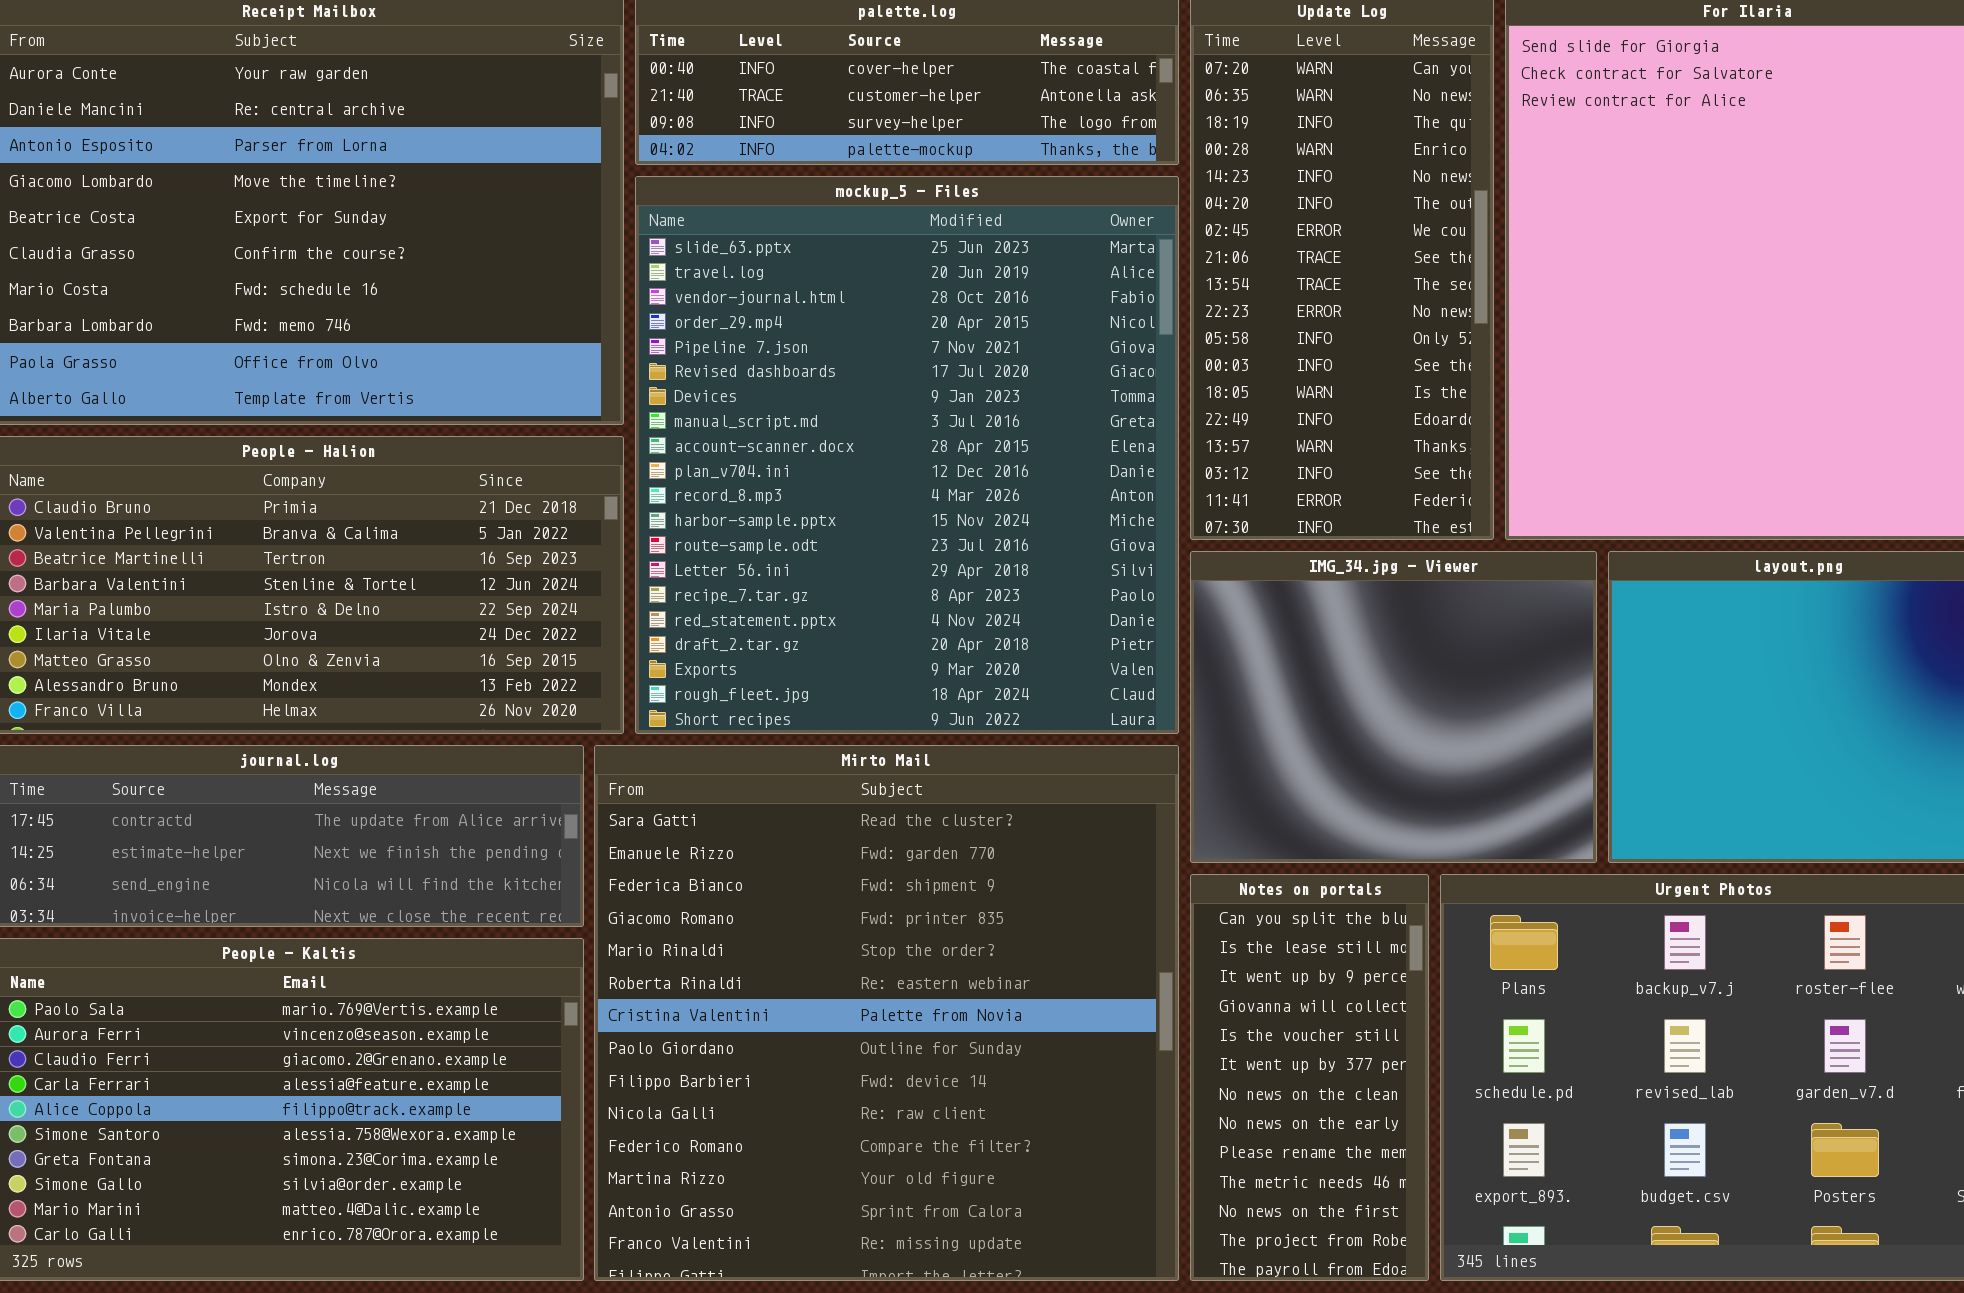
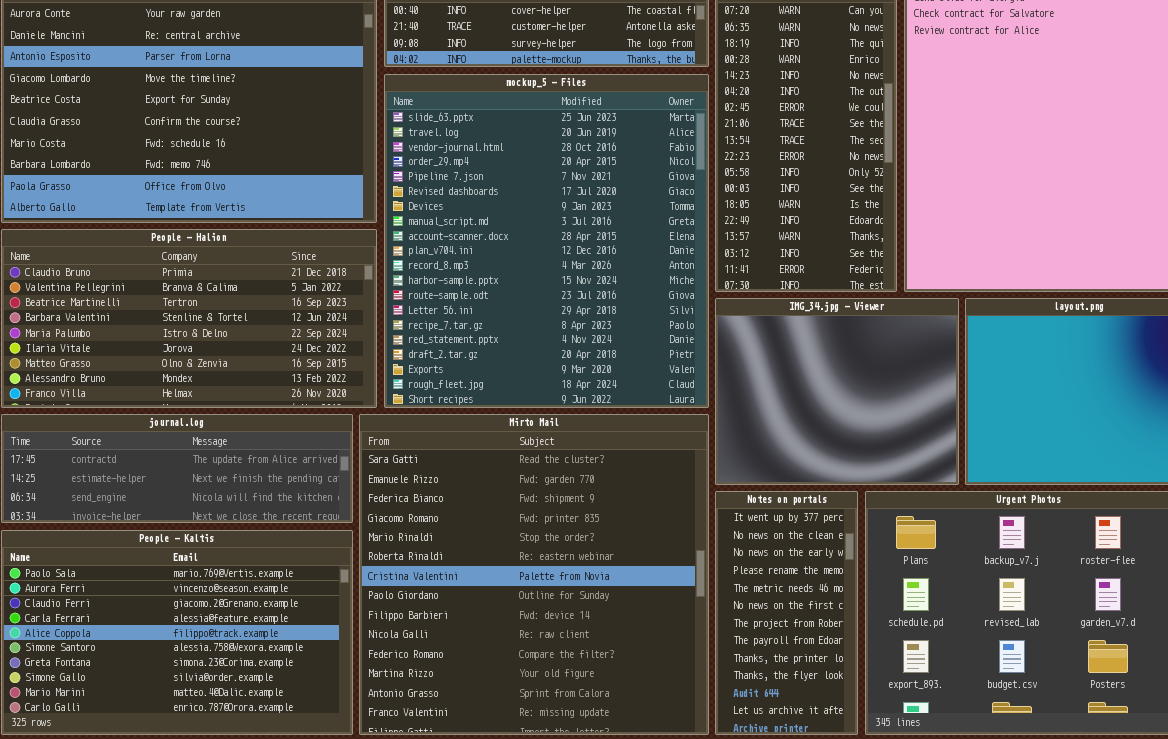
Notes on portals: [1190,874,1429,1281] -> [715,491,858,735], scrolled down 5 rows

